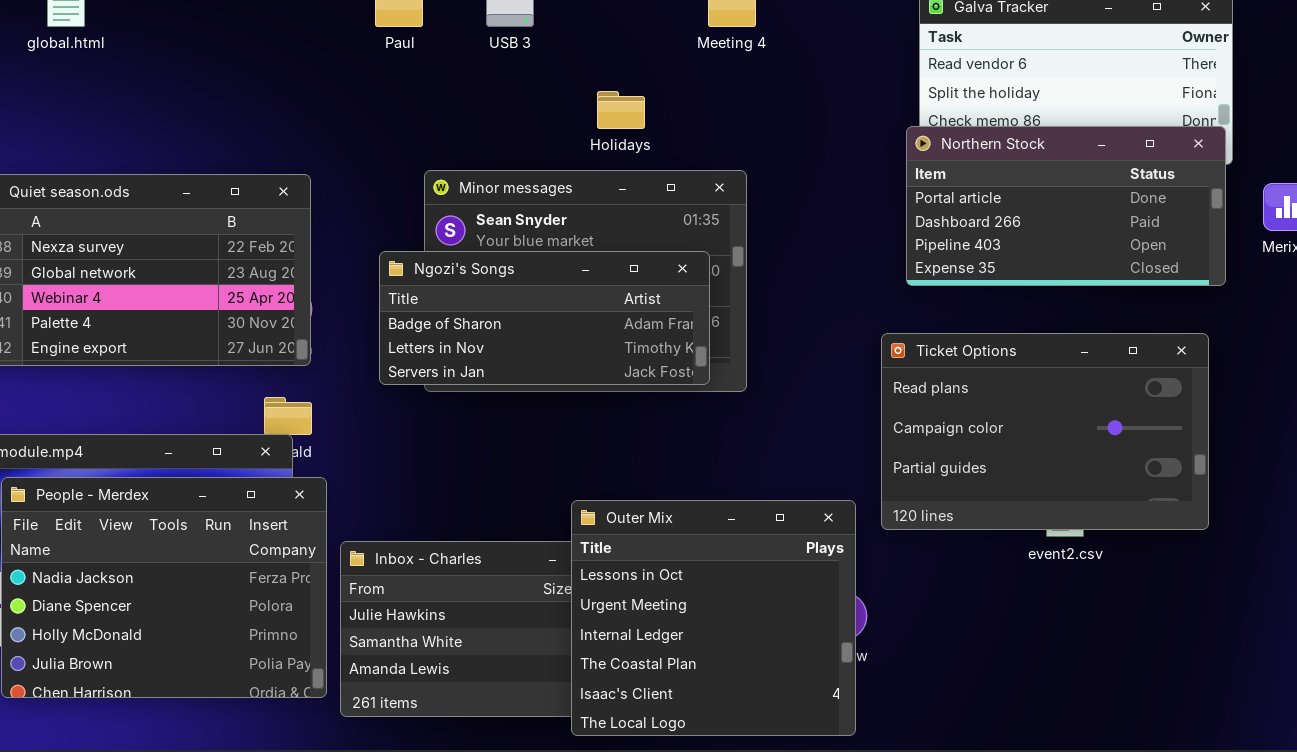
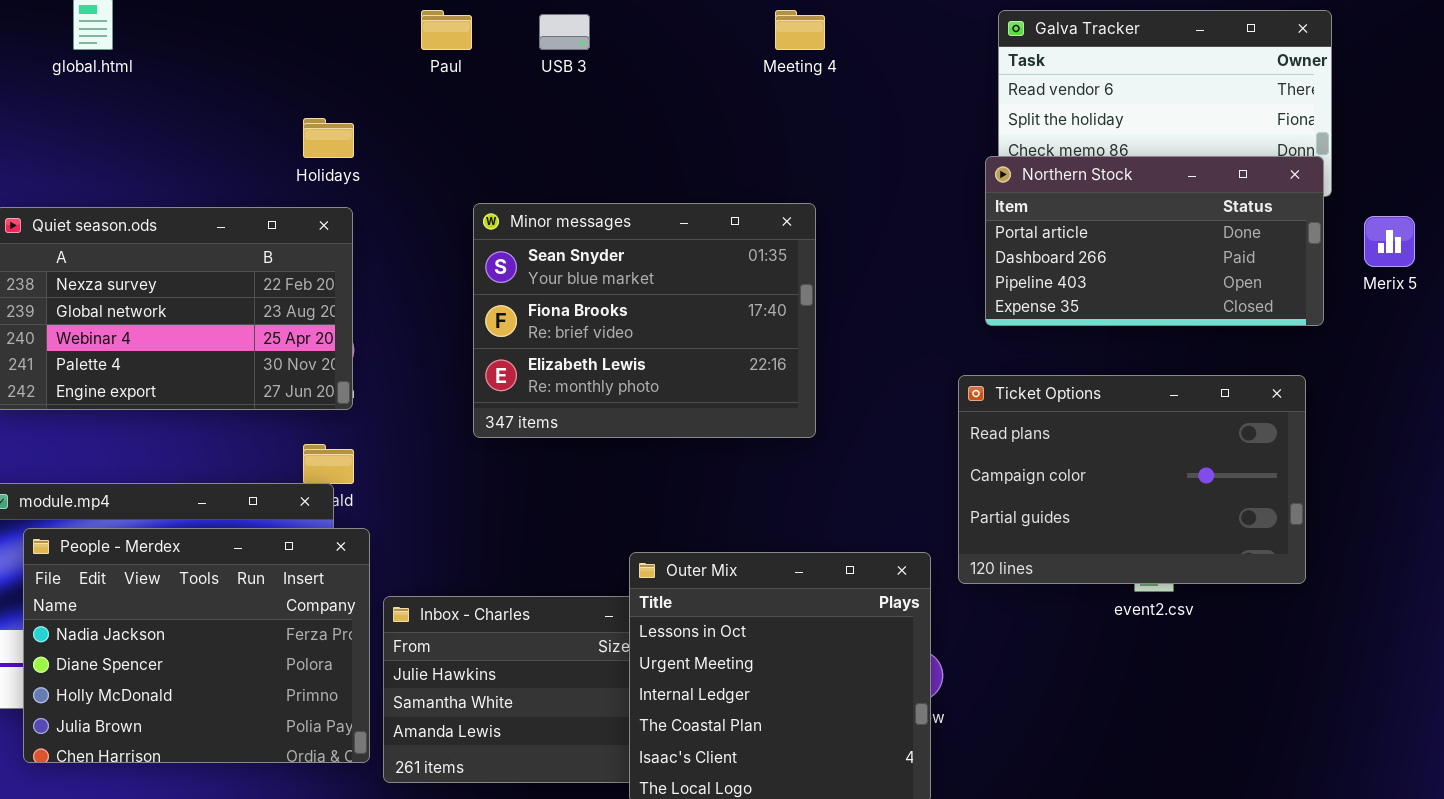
Holidays: [597,91,645,129] -> [303,118,354,158], moved
Ngozi's Songs: [379,251,710,385] -> none, closed

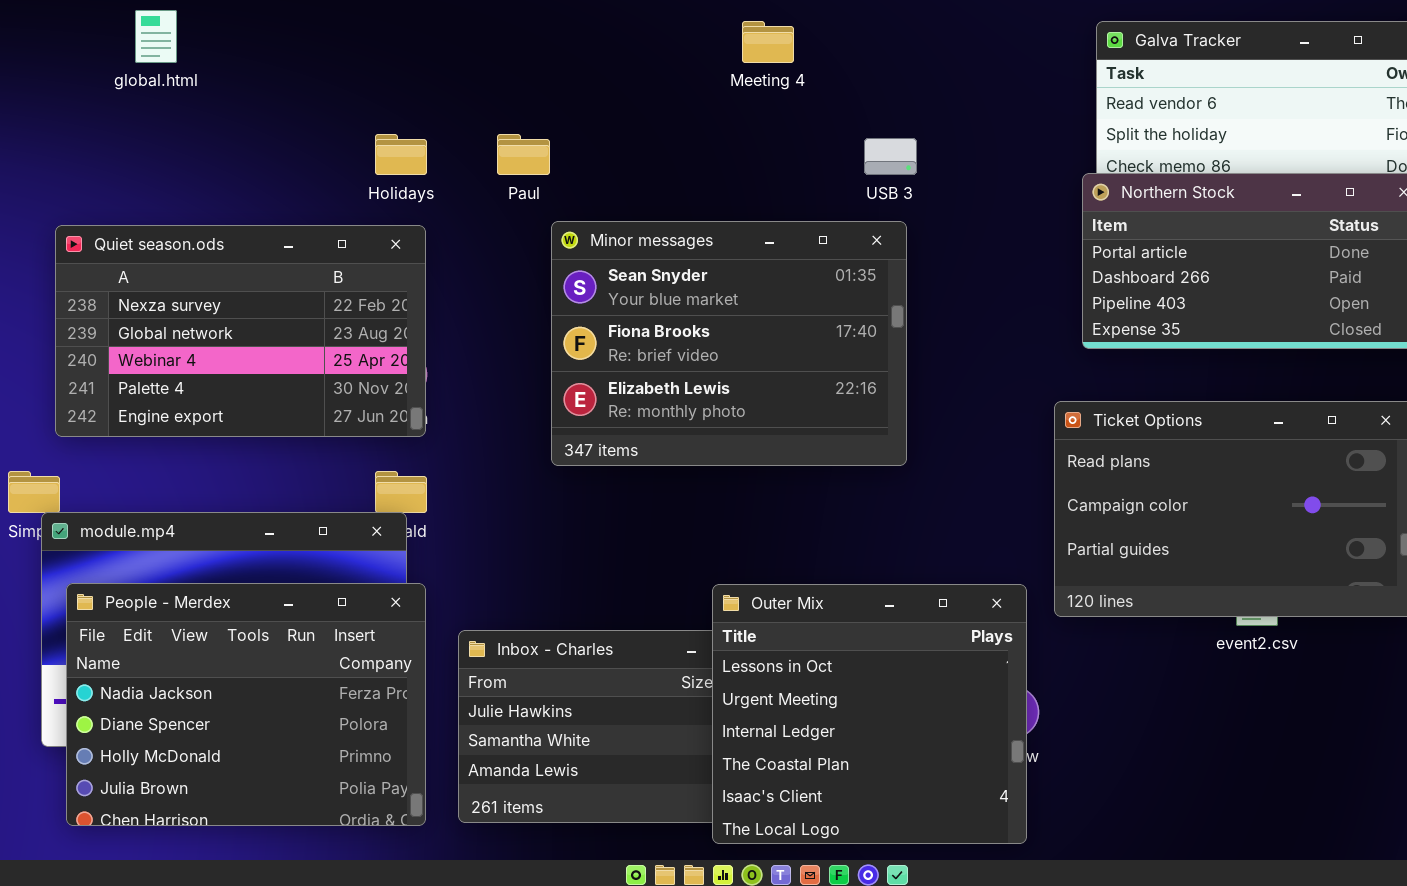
Paul: [421,10,472,50] -> [497,134,550,175], moved
Meeting 4: [775,10,825,50] -> [742,21,794,63], moved
USB 3: [539,14,590,50] -> [864,138,917,175], moved
People - Merdex: [23,528,370,763] -> [66,583,426,826], moved

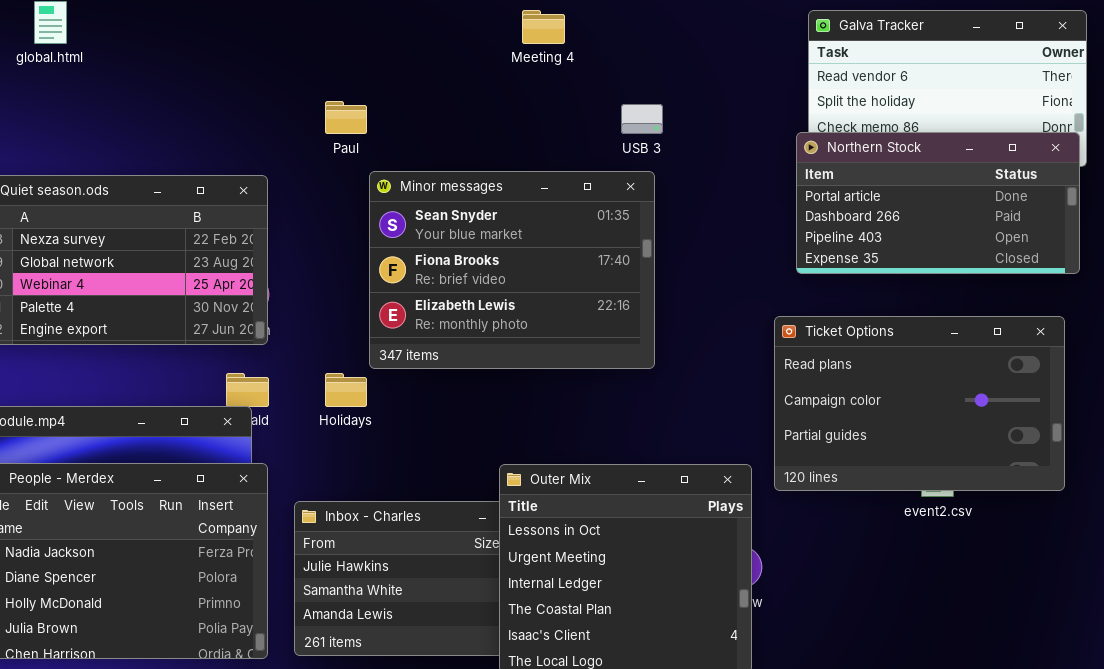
Holidays: [375,134,427,175] -> [325,373,367,407], moved

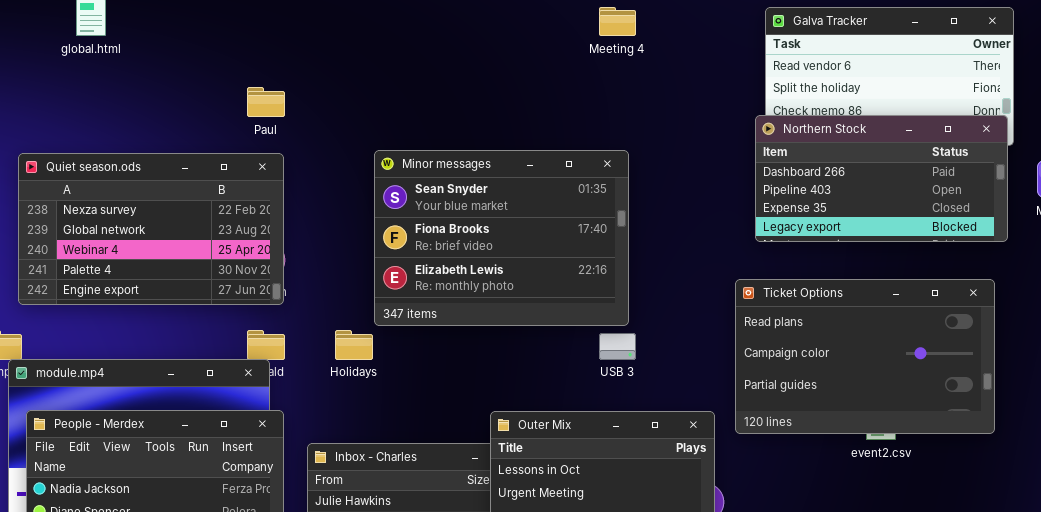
Meeting 4: [522,10,565,44] -> [599,7,636,36], moved
Paul: [325,101,367,134] -> [247,87,285,117], moved
USB 3: [621,104,663,134] -> [599,333,636,360], moved
Northern Stock: [796,132,1080,274] -> [755,115,1008,242], scrolled down 1 row

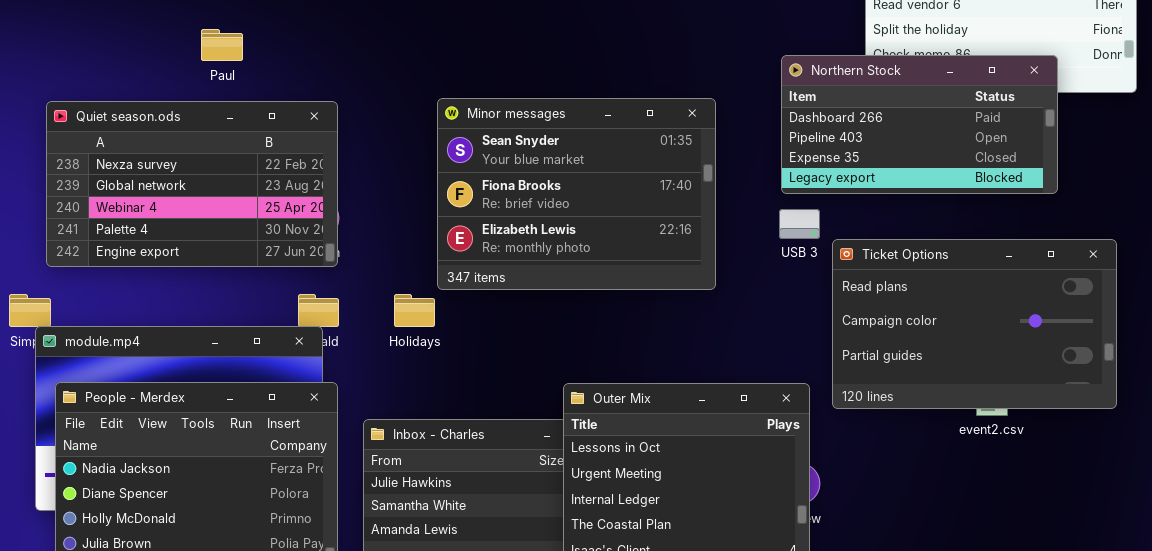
Paul: [247,87,285,117] -> [201,29,243,61], moved
Northern Stock: [755,115,1008,242] -> [781,55,1058,194], moved
USB 3: [599,333,636,360] -> [779,209,820,239], moved

